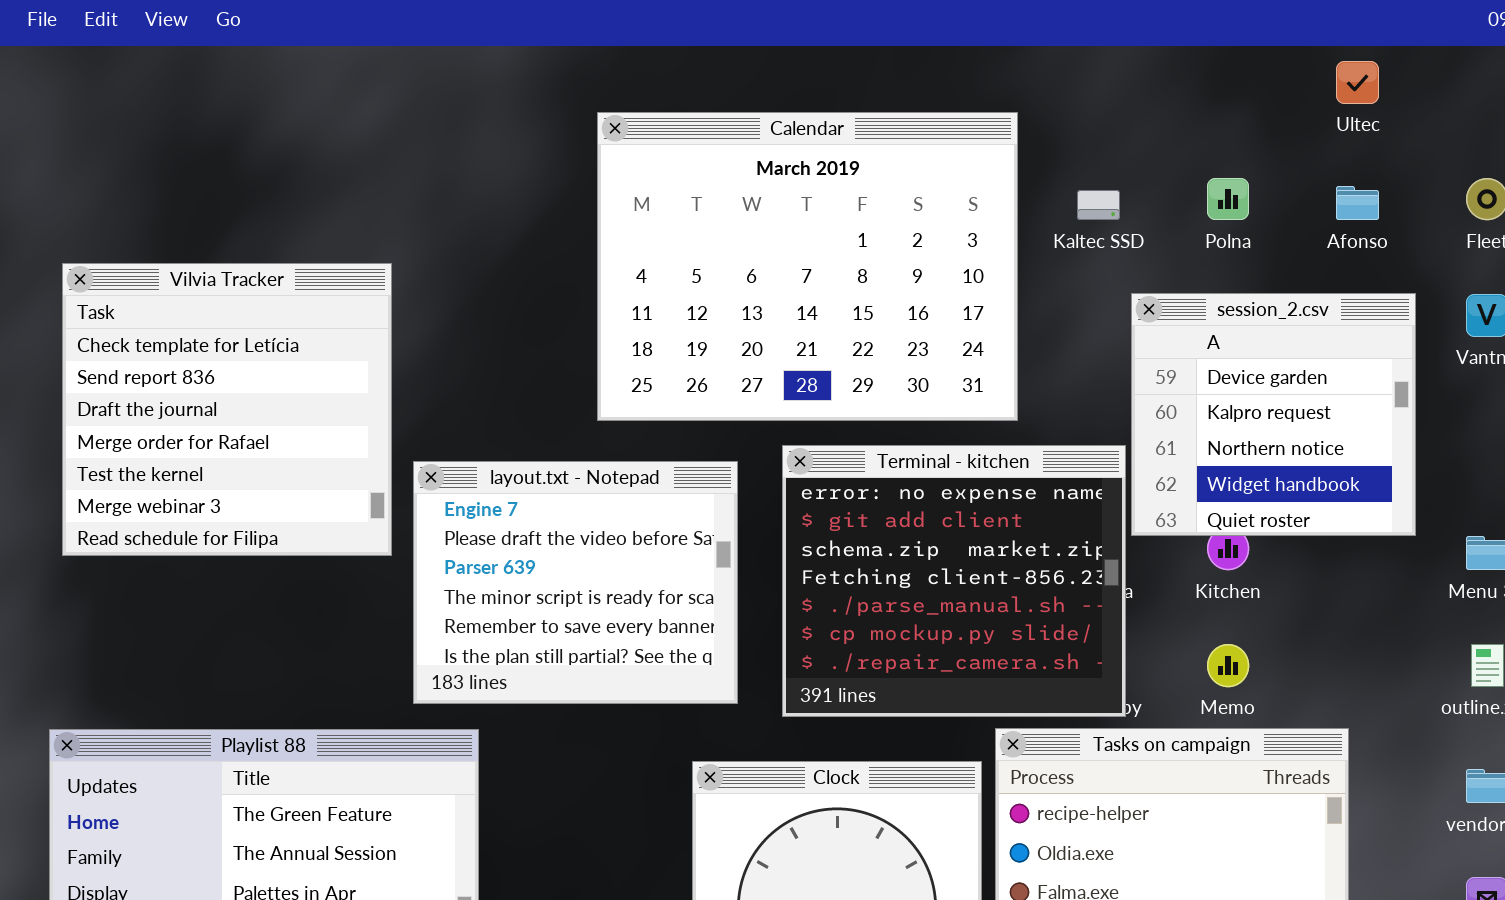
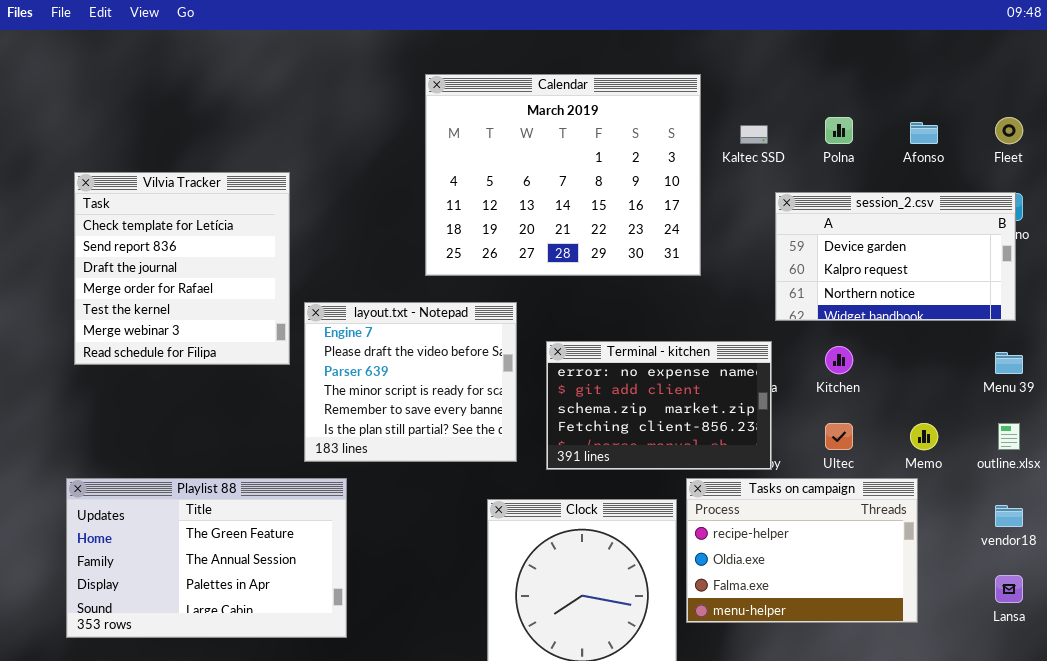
Ultec: [1336,61,1379,104] -> [825,423,853,450], moved
session_2.csv: [1131,293,1416,536] -> [775,192,1016,321], resized
Terminal - kitchen: [782,445,1126,717] -> [546,341,772,470], resized
Memo: [1207,644,1249,687] -> [910,423,938,450], moved

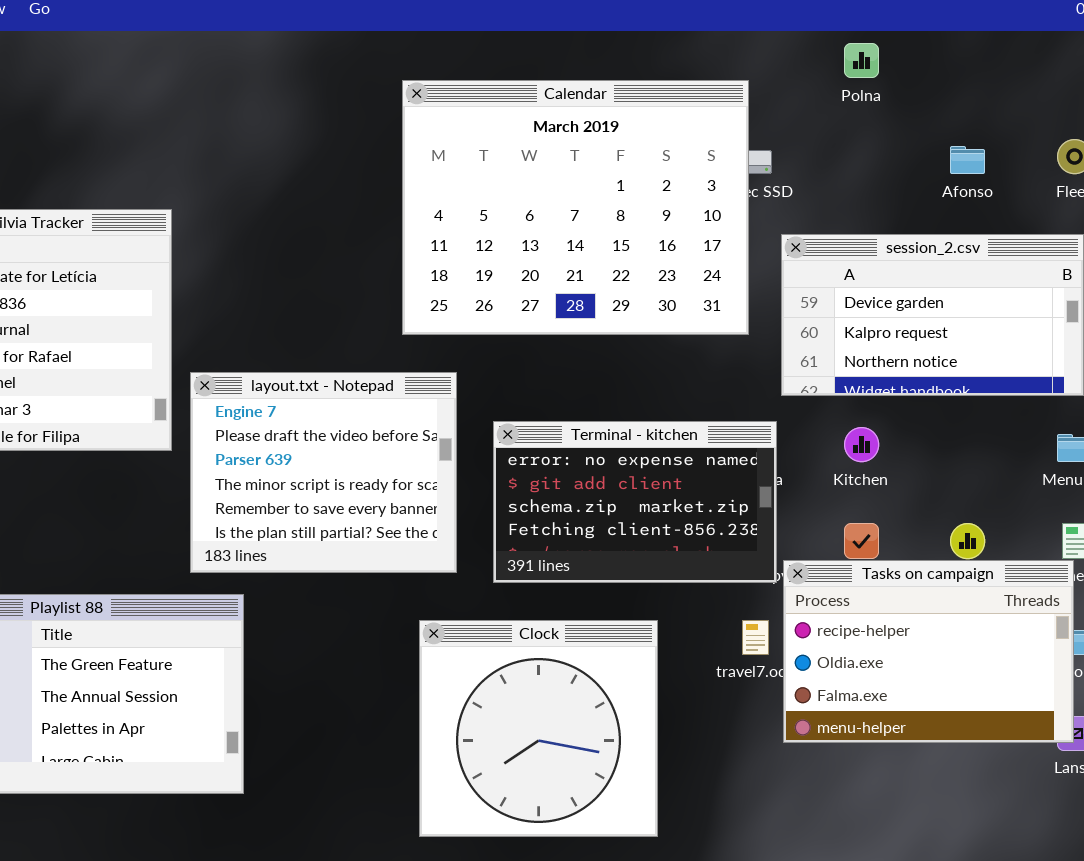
Calendar: [425,74,701,276] -> [402,80,749,335], moved
Polna: [825,117,853,144] -> [844,43,879,78], moved
Tasks on campaign: [686,478,918,623] -> [783,560,1074,743], moved

